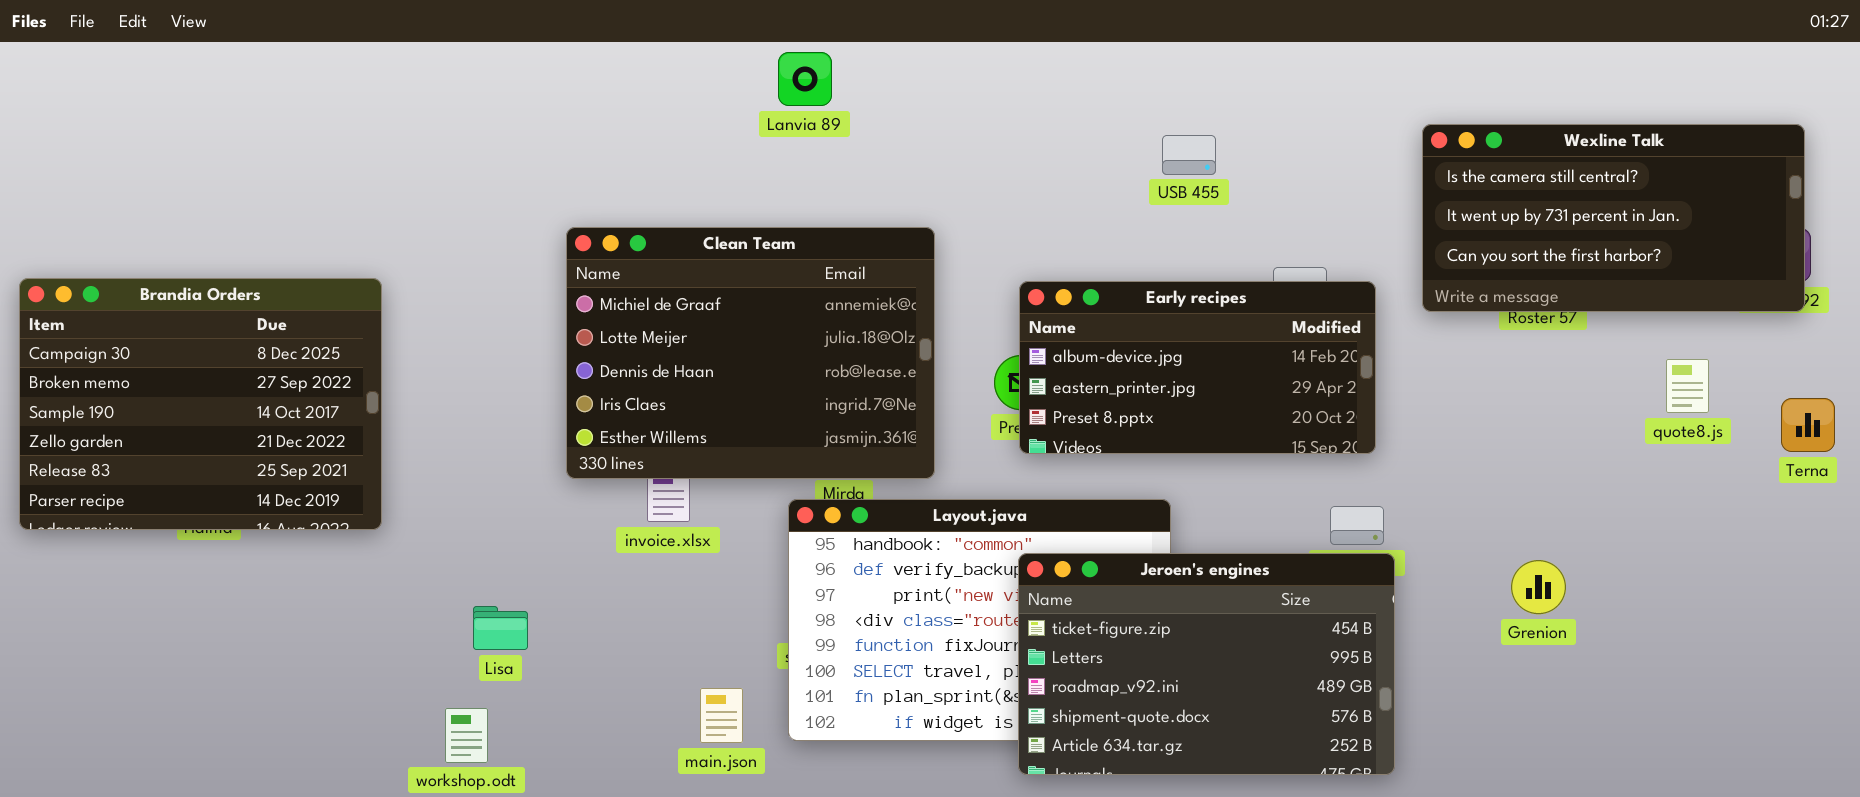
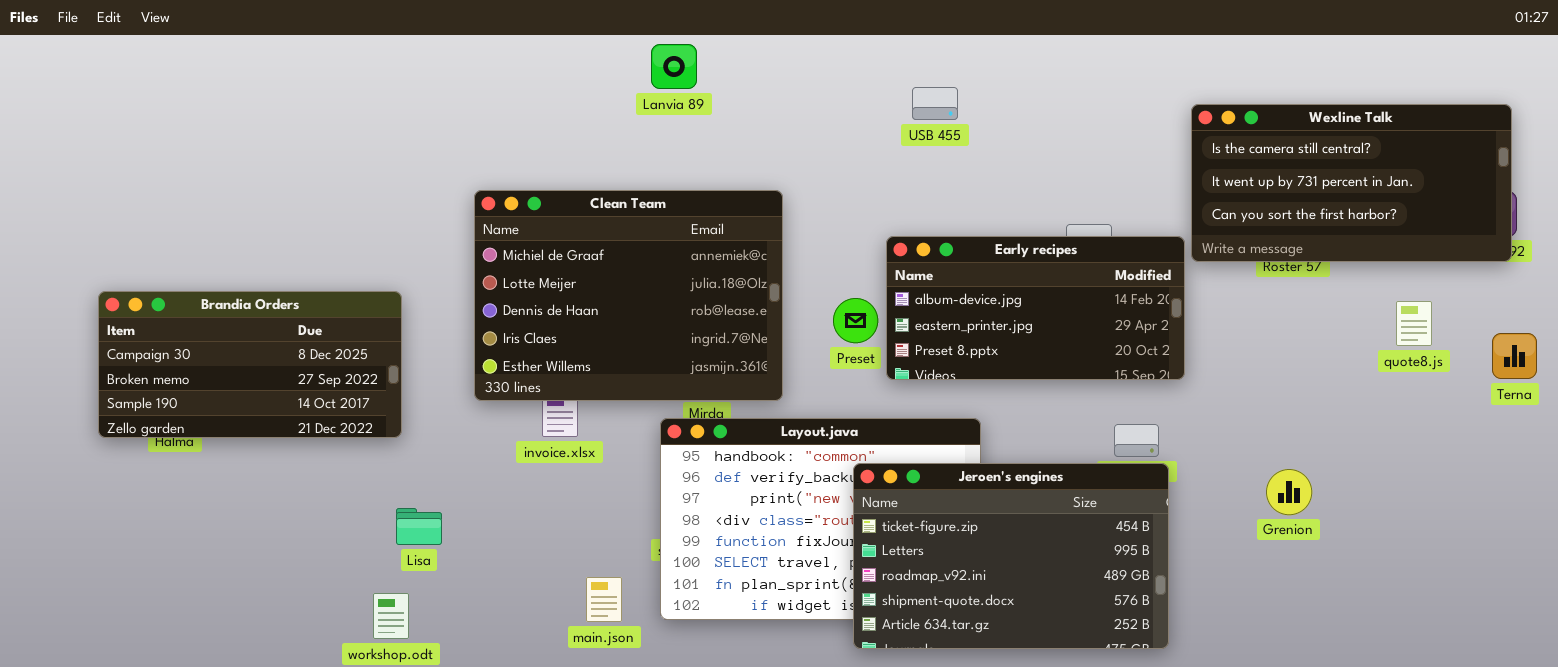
USB 455: [1162,135,1216,175] -> [912,87,958,120], moved
Brandia Orders: [19,278,382,530] -> [98,291,402,438], moved, resized
Early recipes: [1019,281,1376,454] -> [886,236,1185,380], moved

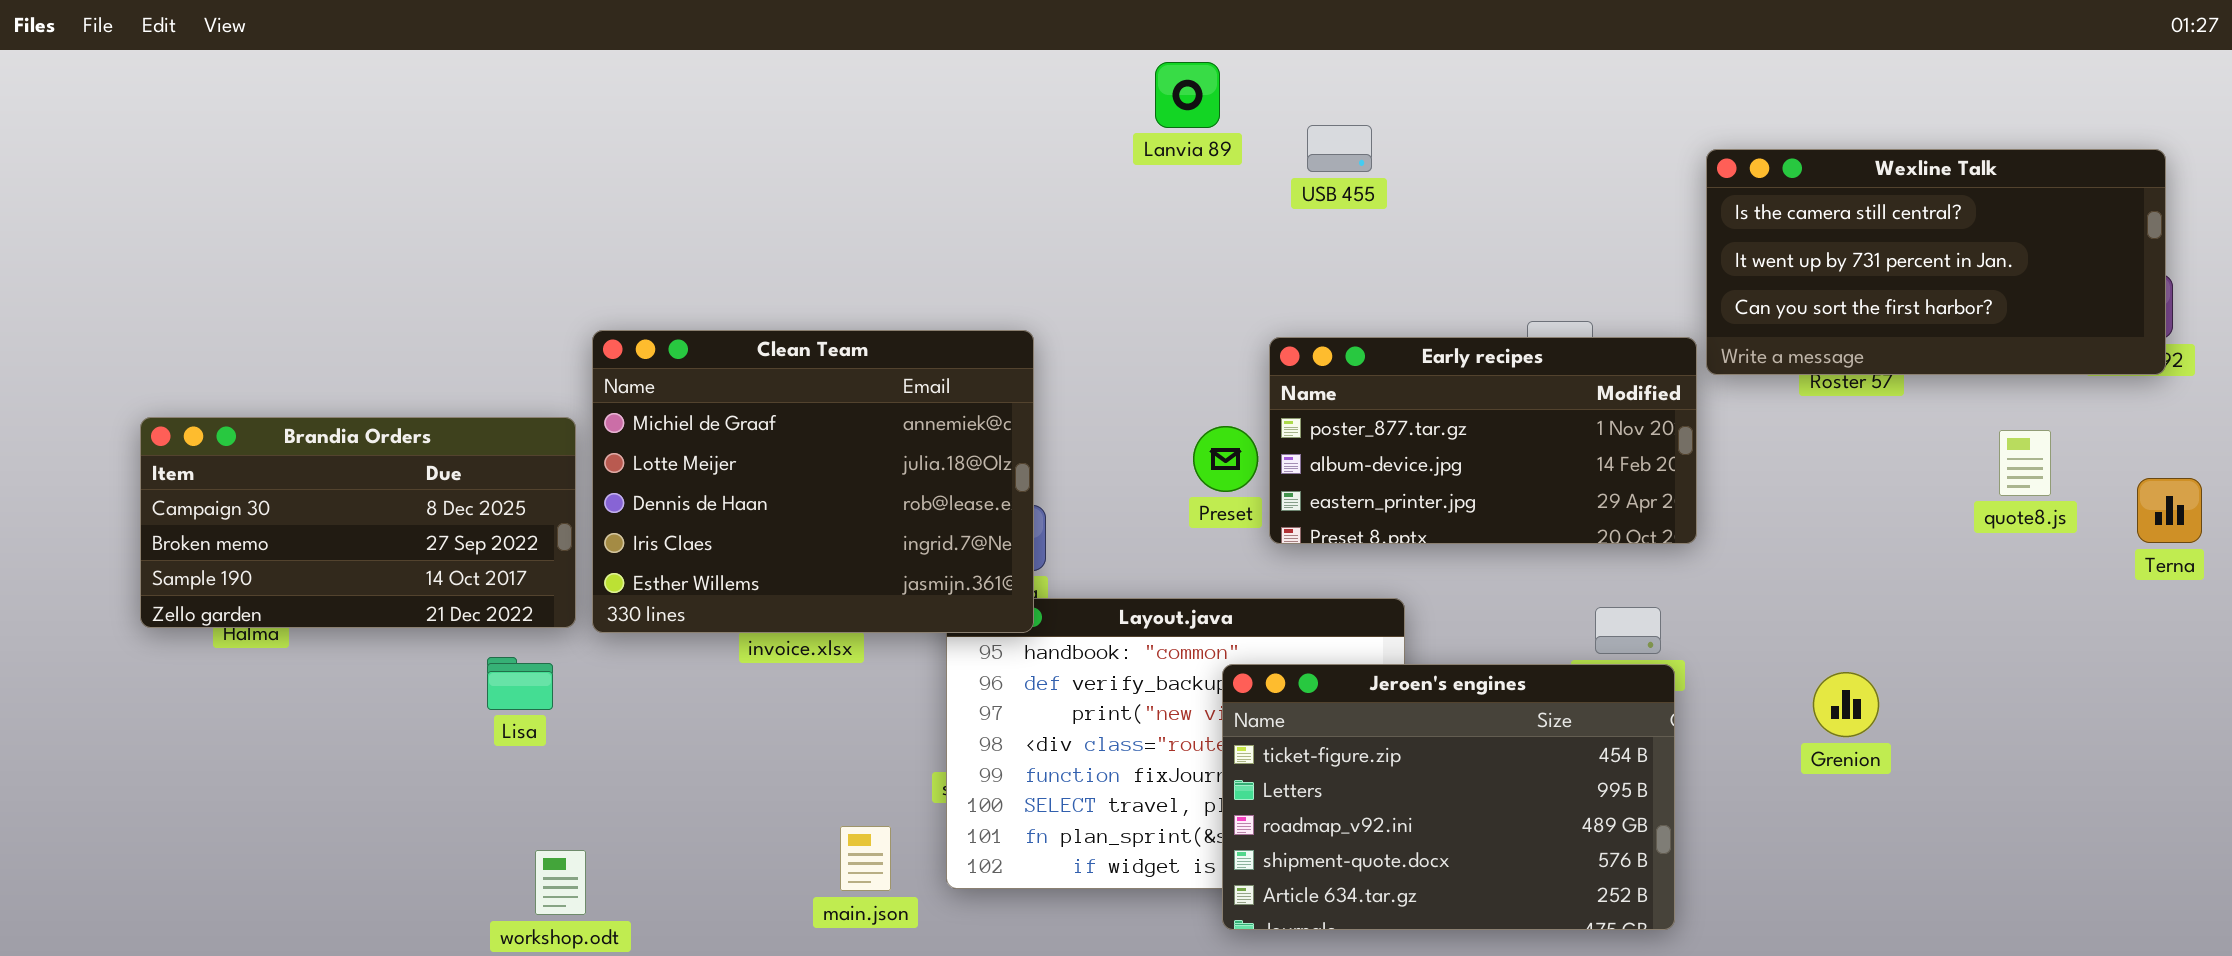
Lanvia 89: [651,44,697,89] -> [1155,62,1220,128], moved
Clean Team: [474,190,783,401] -> [592,330,1034,633], moved
Early recipes: [886,236,1185,380] -> [1269,337,1697,544], scrolled up 1 row
Lisa: [396,508,442,545] -> [487,657,553,710], moved

